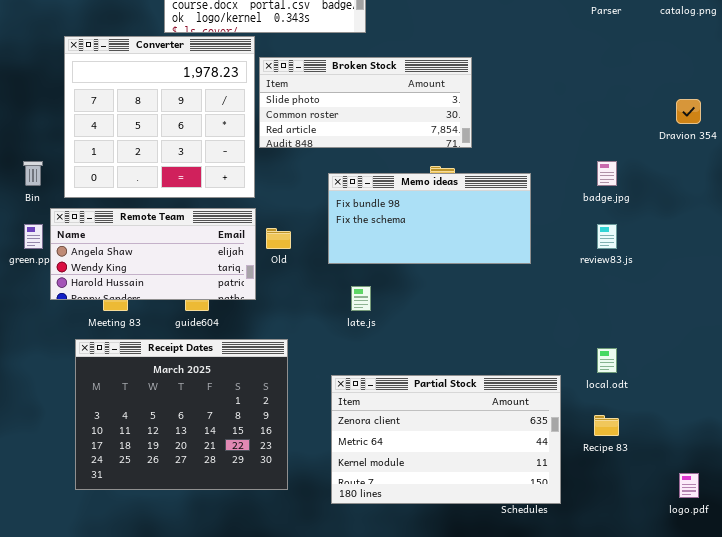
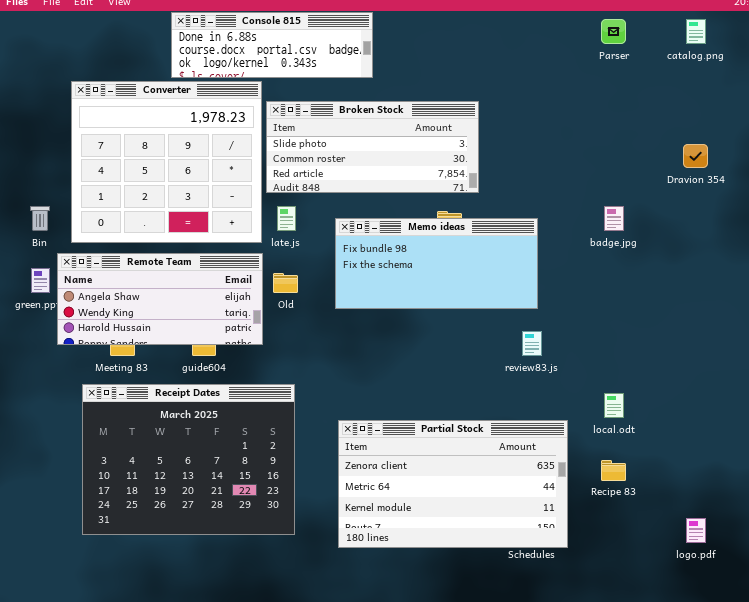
review83.js: [597,224,617,249] -> [522,331,542,356], moved
late.js: [351,286,371,311] -> [277,206,296,231], moved

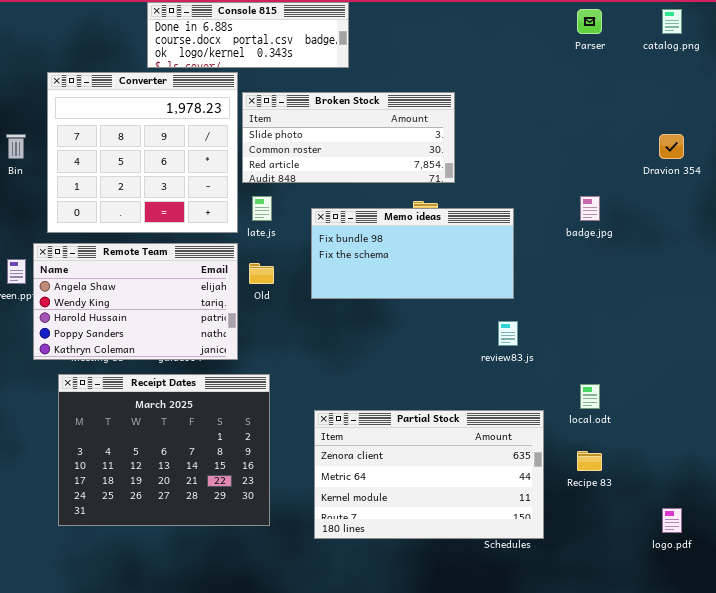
Bin: [30,206,50,231] -> [6,134,26,159], moved
Remote Team: [57,253,263,345] -> [33,243,238,360], resized

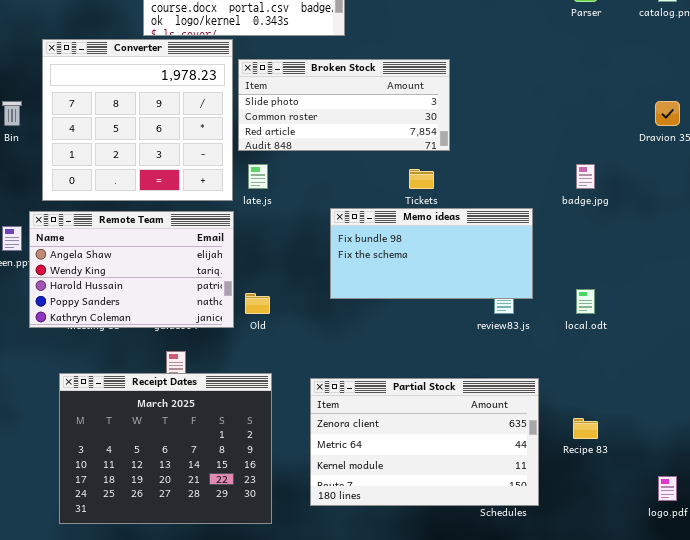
Memo ideas: [311,208,514,299] -> [330,208,533,299], moved
Old: [249,263,274,284] -> [245,293,270,314], moved
Receipt Dates: [58,374,270,526] -> [59,373,272,524], moved
local.odt: [580,384,600,409] -> [576,289,595,314], moved

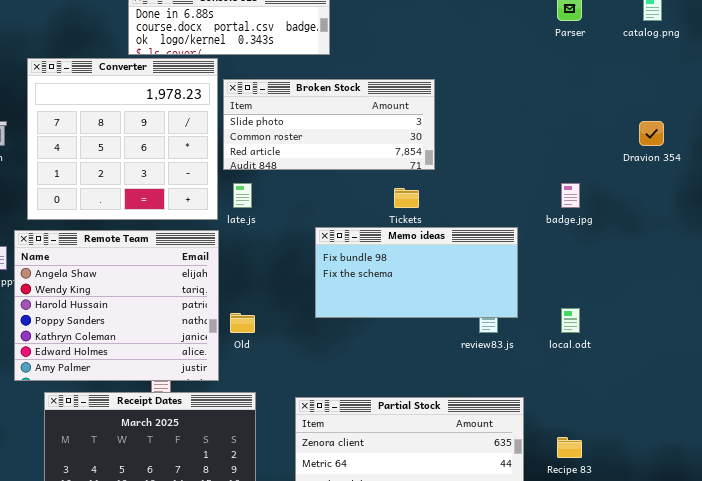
Remote Team: [29,211,234,328] -> [14,230,219,381], resized

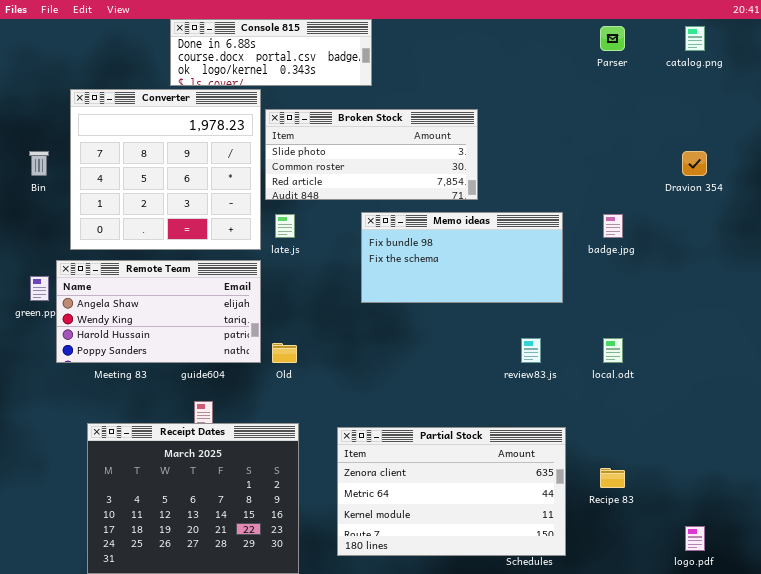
Memo ideas: [315,227,518,318] -> [361,212,563,303], moved
Remote Team: [14,230,219,381] -> [56,260,261,363], resized

